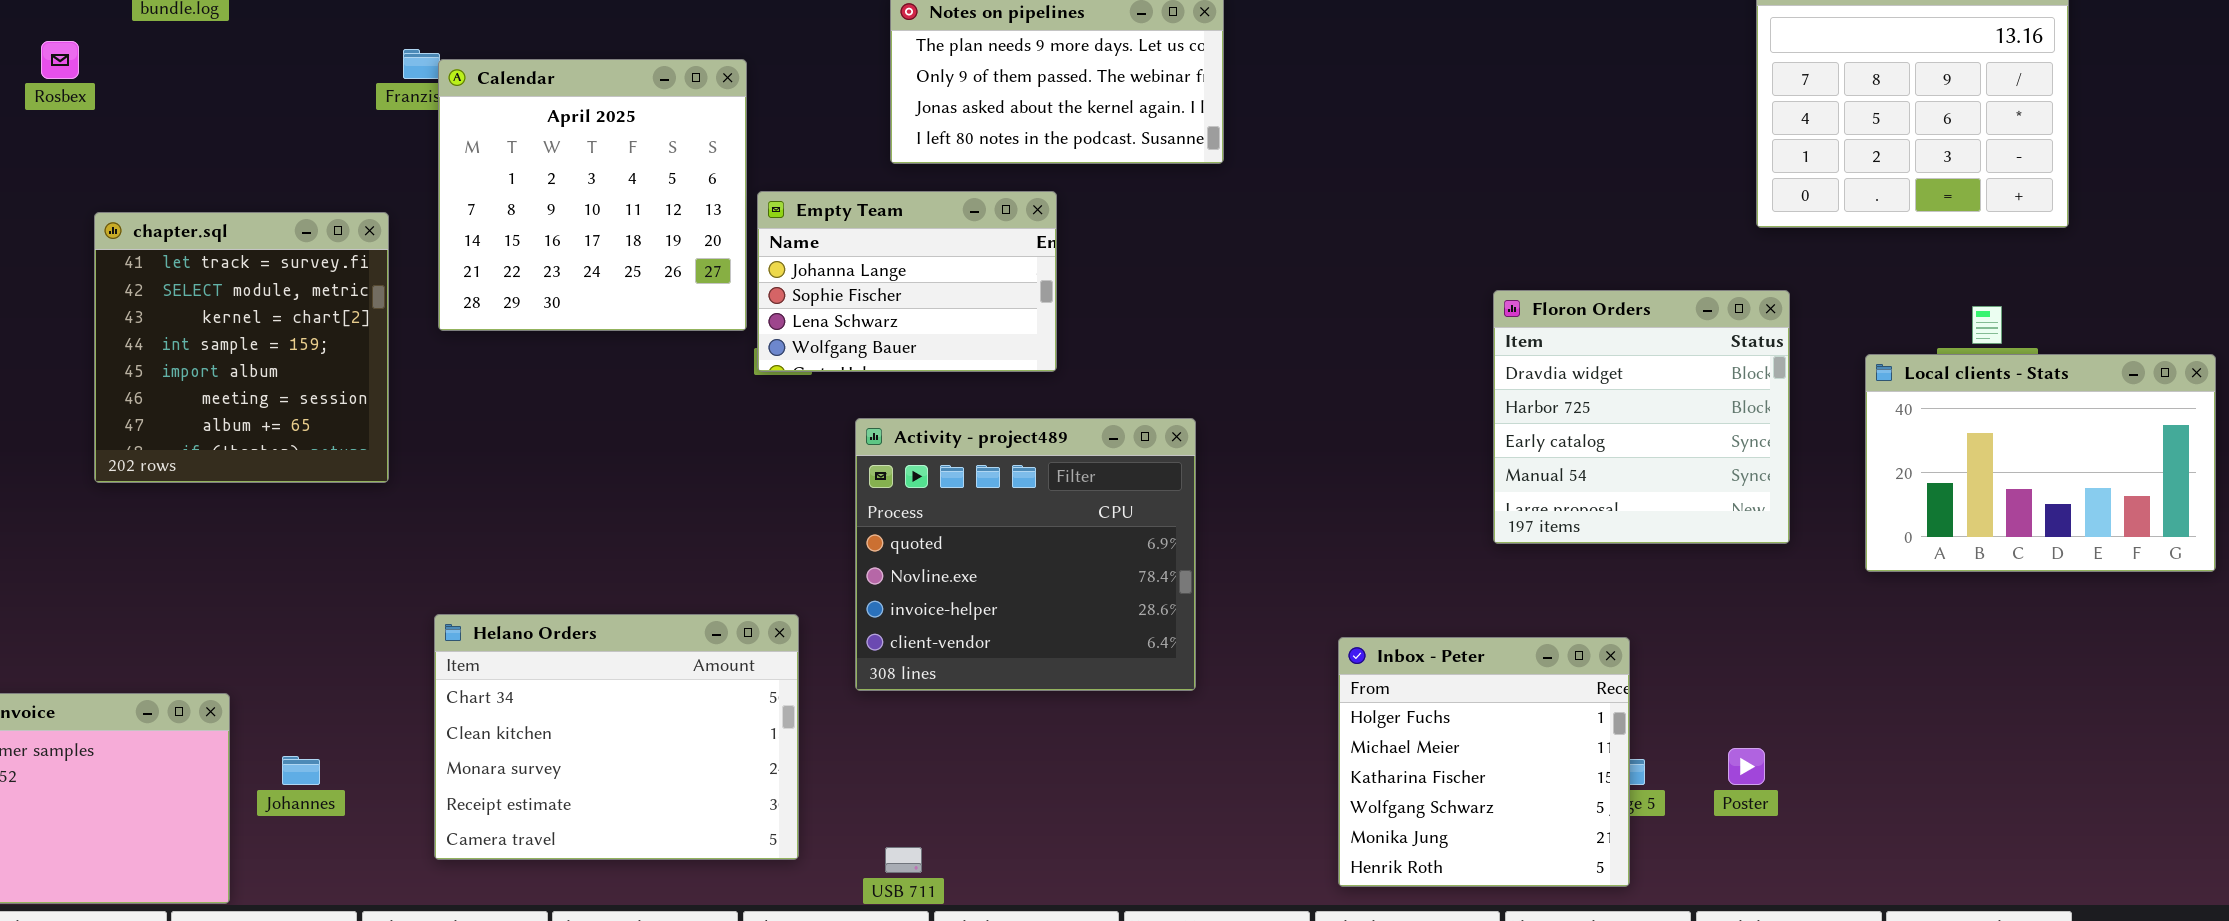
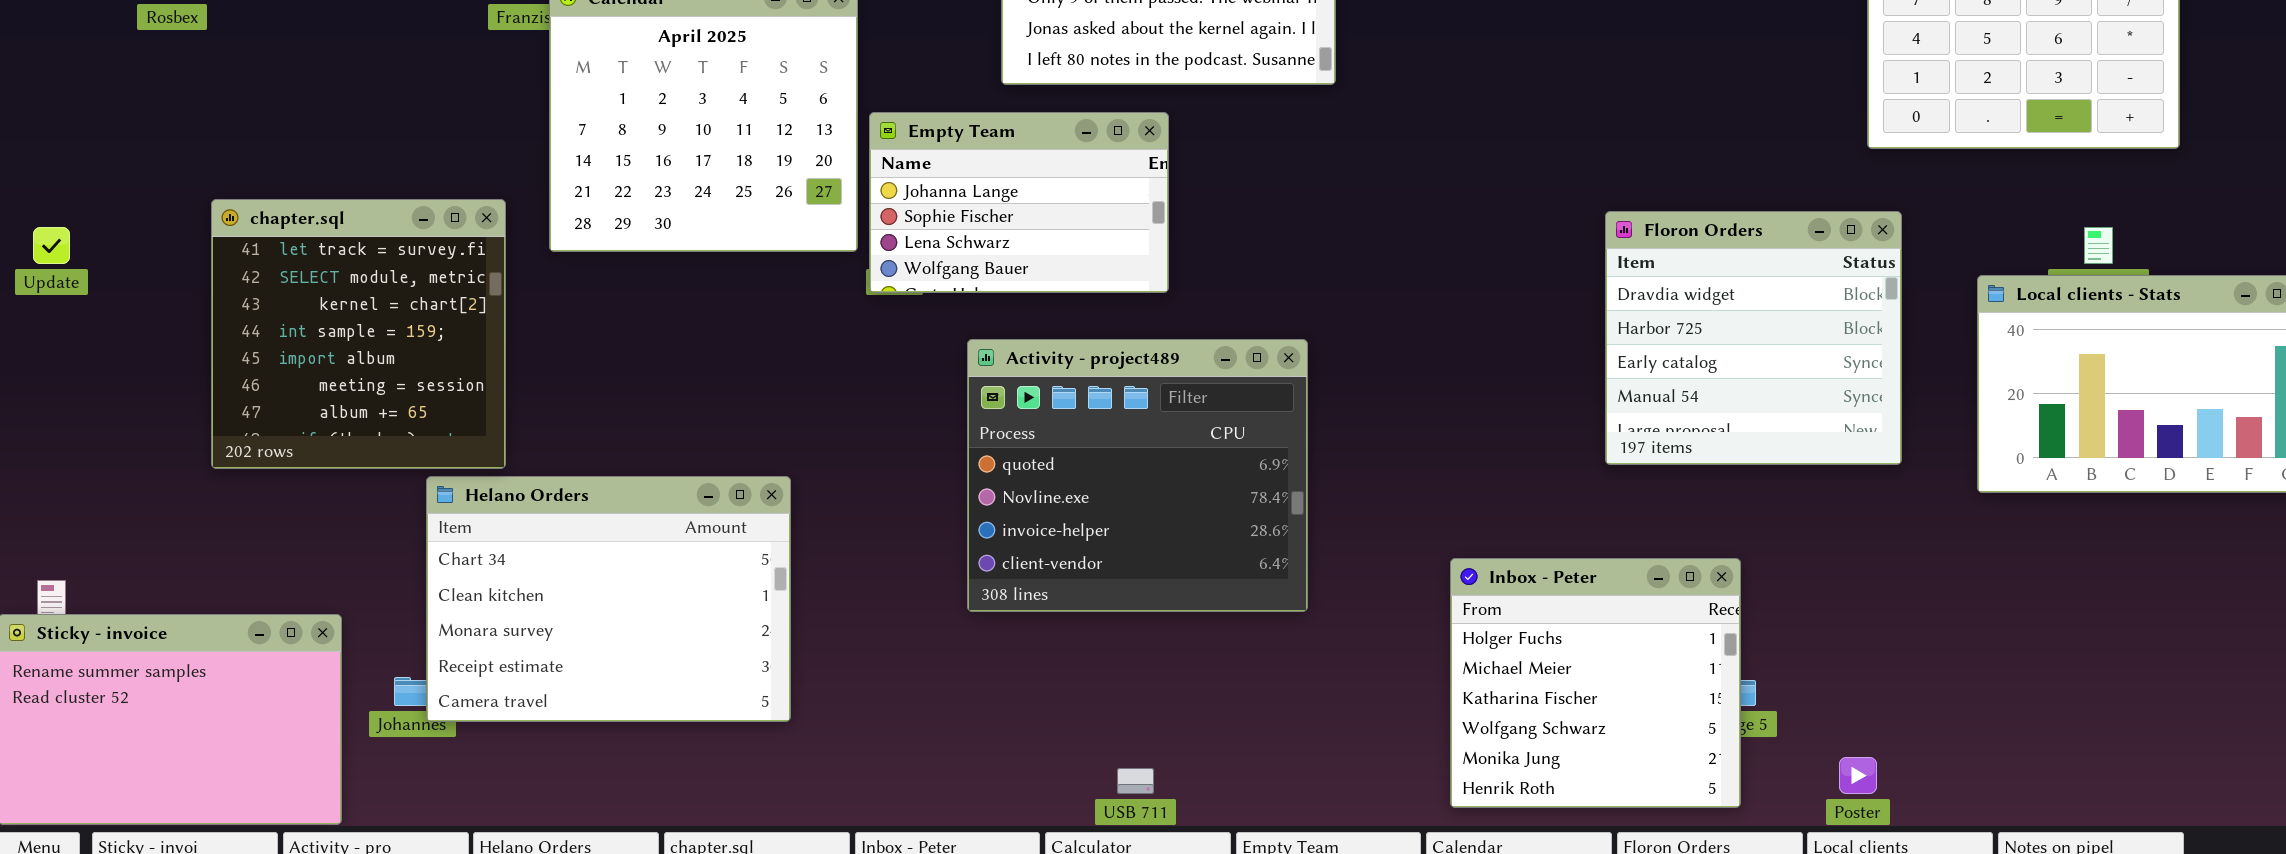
chapter.sql: [94,212,389,483] -> [211,199,506,469], moved
Helano Orders: [434,614,799,860] -> [426,476,791,722], moved
Poster: [1728,748,1765,785] -> [1839,757,1877,794], moved
USB 711: [885,847,922,873] -> [1117,768,1154,794], moved

